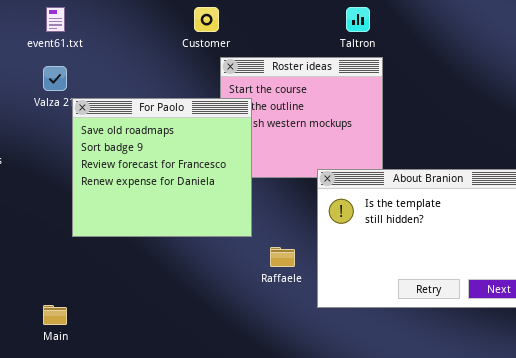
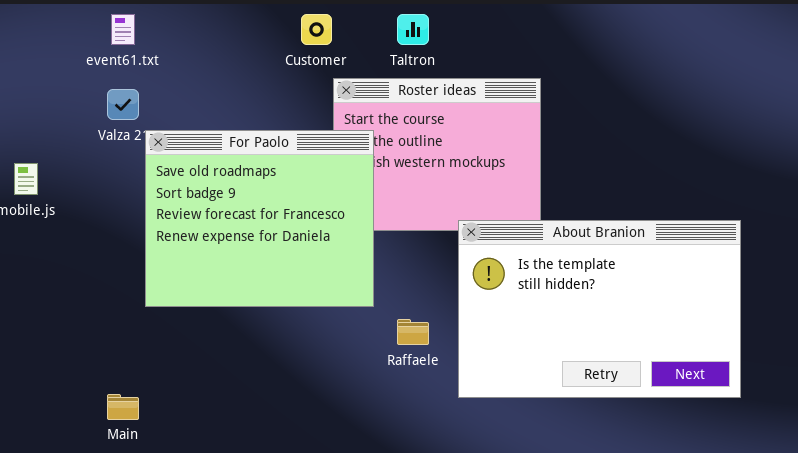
Taltron: [346,7,370,32] -> [397,14,429,45], moved

